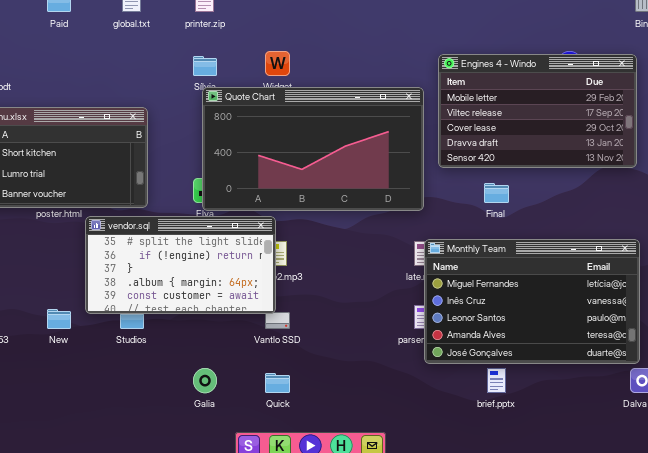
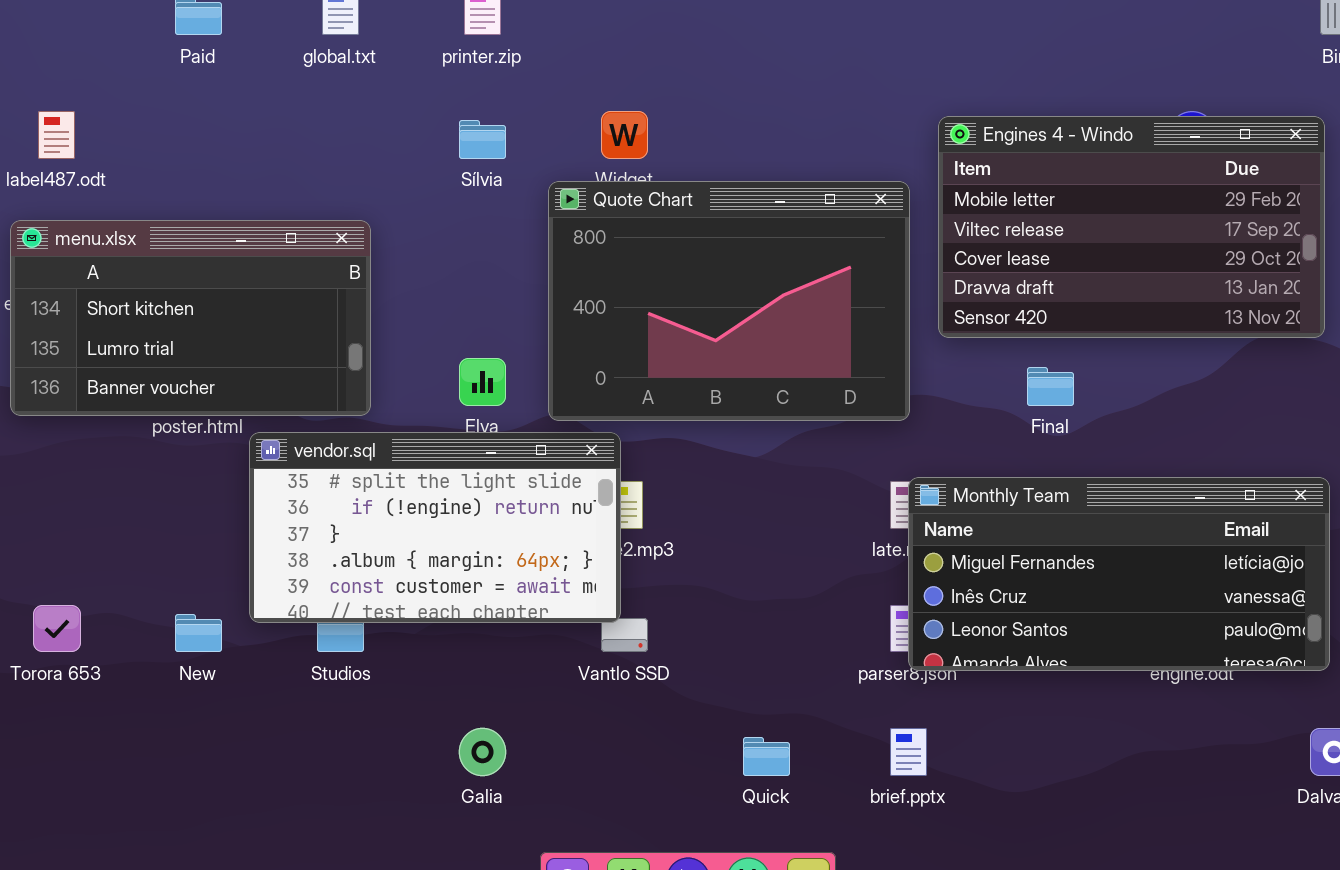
Quote Chart: [202,87,424,211] -> [548,181,910,421], resized
Monthly Team: [424,239,640,364] -> [908,477,1330,671], resized
brief.pptx: [487,368,506,393] -> [890,728,927,776], moved
Quick: [265,373,290,393] -> [743,737,790,776], moved

